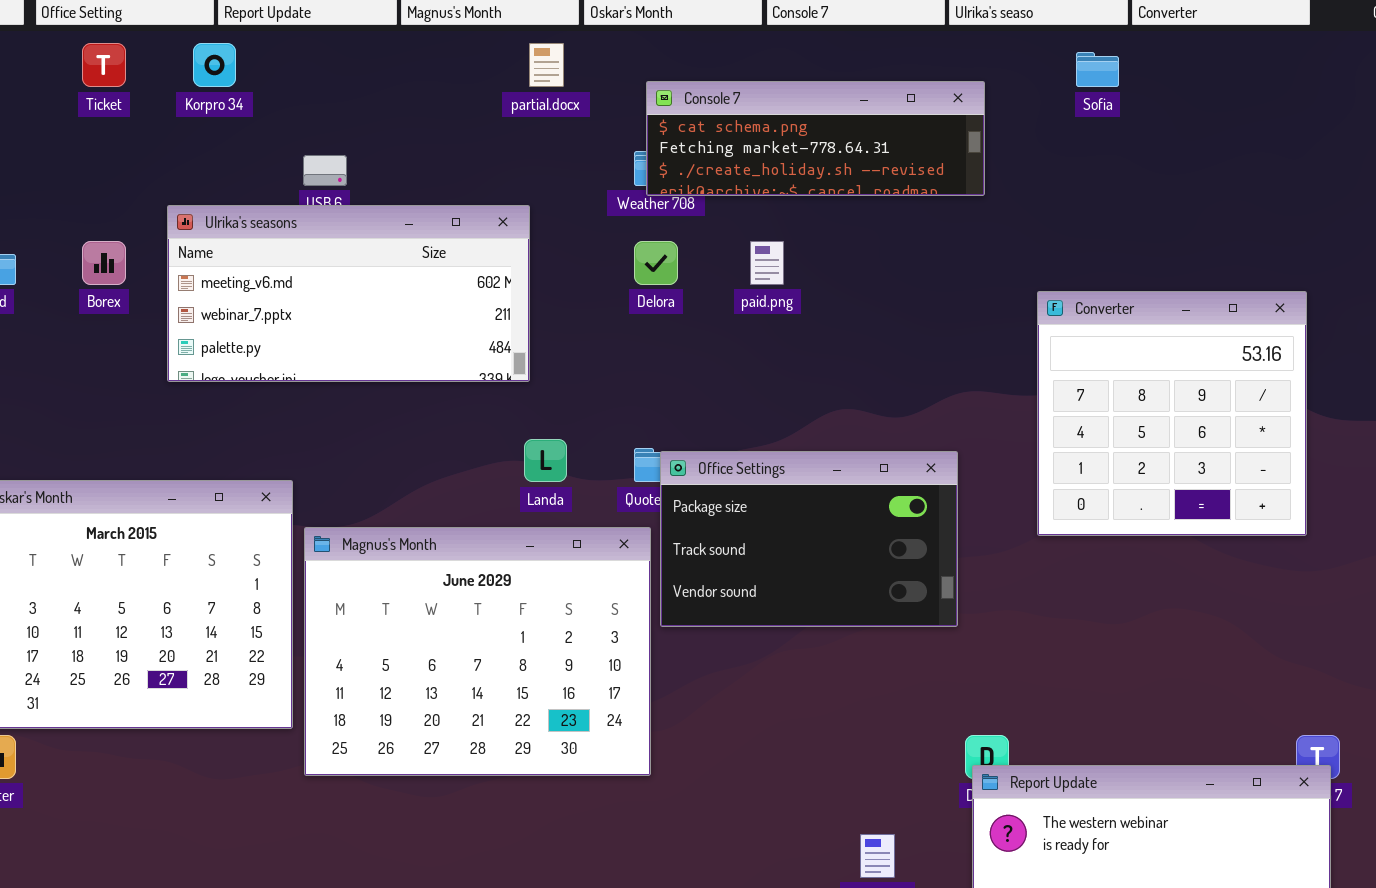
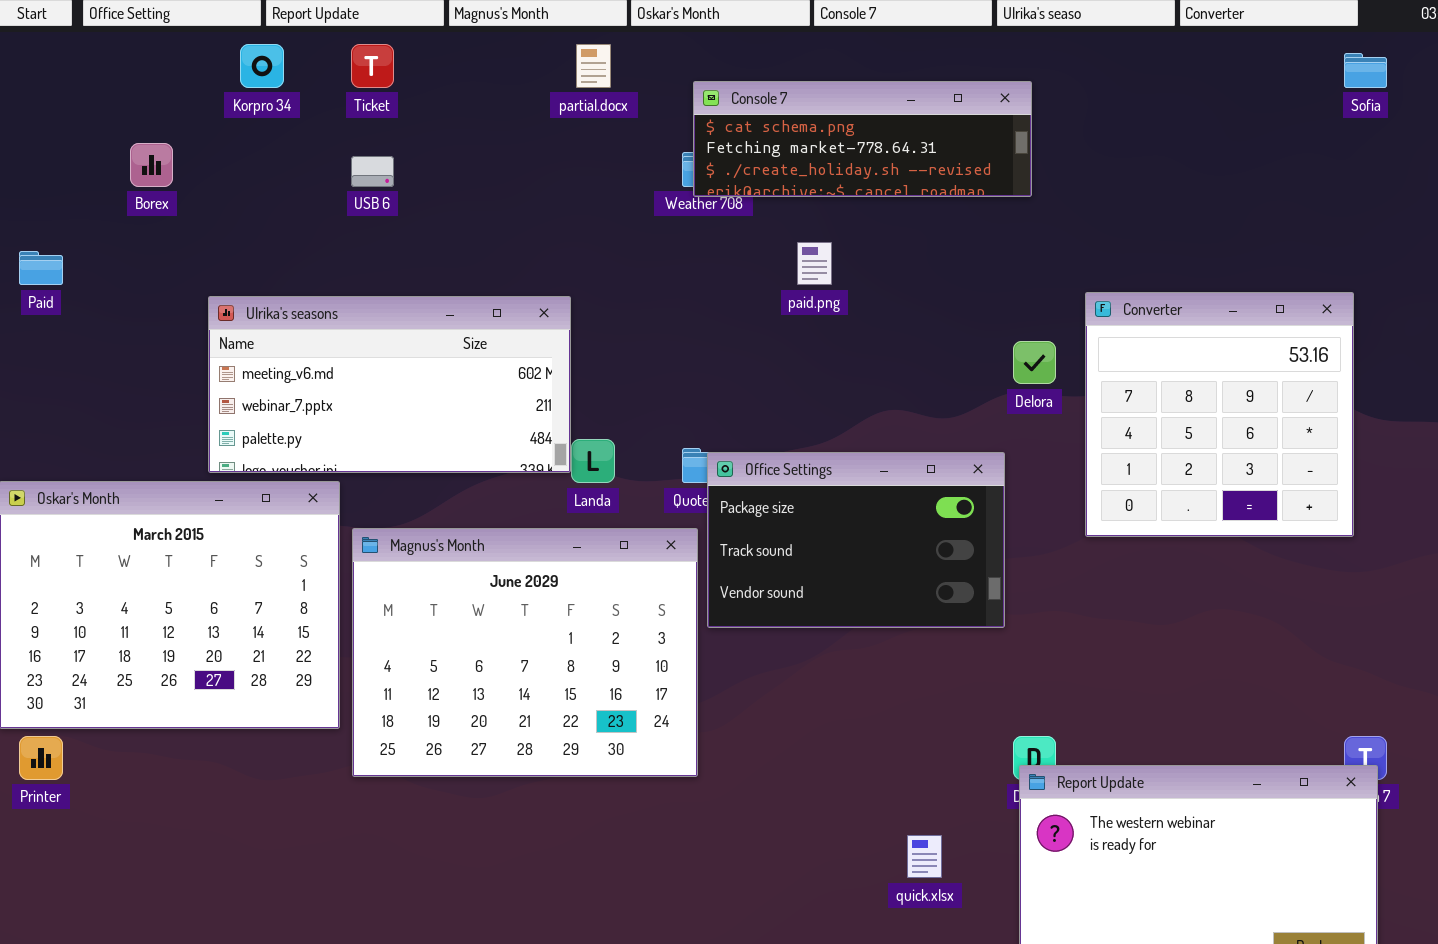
Ticket: [82,43,126,87] -> [351,44,394,88], moved
Sofia: [1076,52,1119,87] -> [1344,53,1387,88], moved
Ulrika's seasons: [167,205,530,382] -> [208,296,571,473], moved
Borex: [82,241,126,285] -> [130,143,173,187], moved
Delora: [634,241,678,285] -> [1013,341,1056,384], moved

